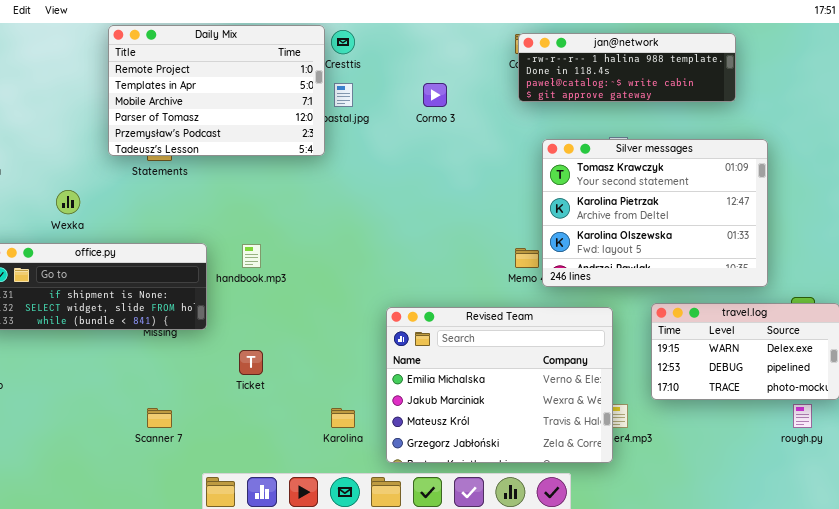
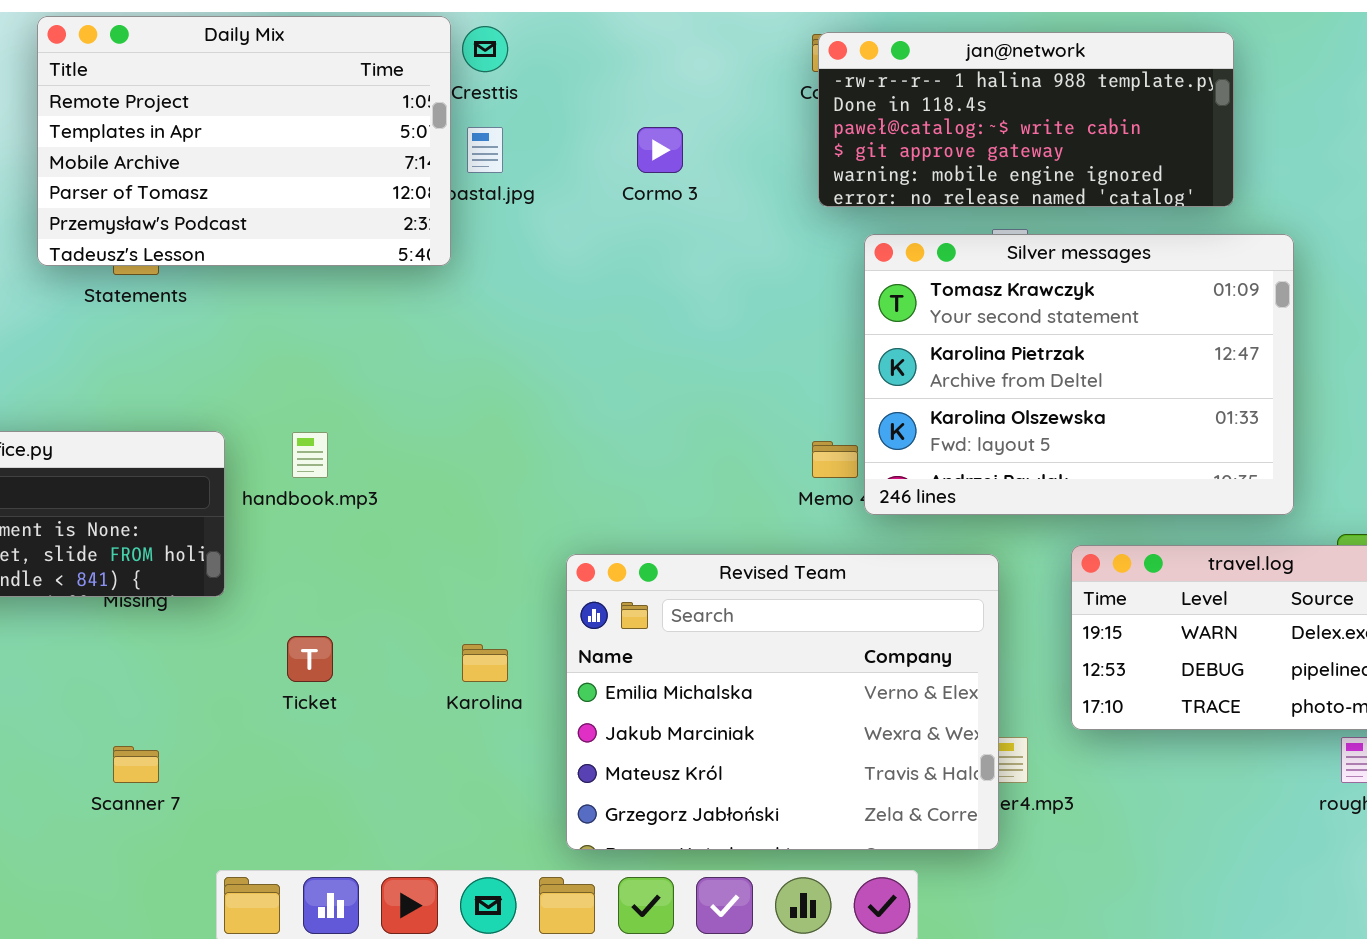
jan@network: [518,33,736,102] -> [818,32,1234,207], resized
Karolina: [331,408,355,428] -> [462,644,508,682], moved

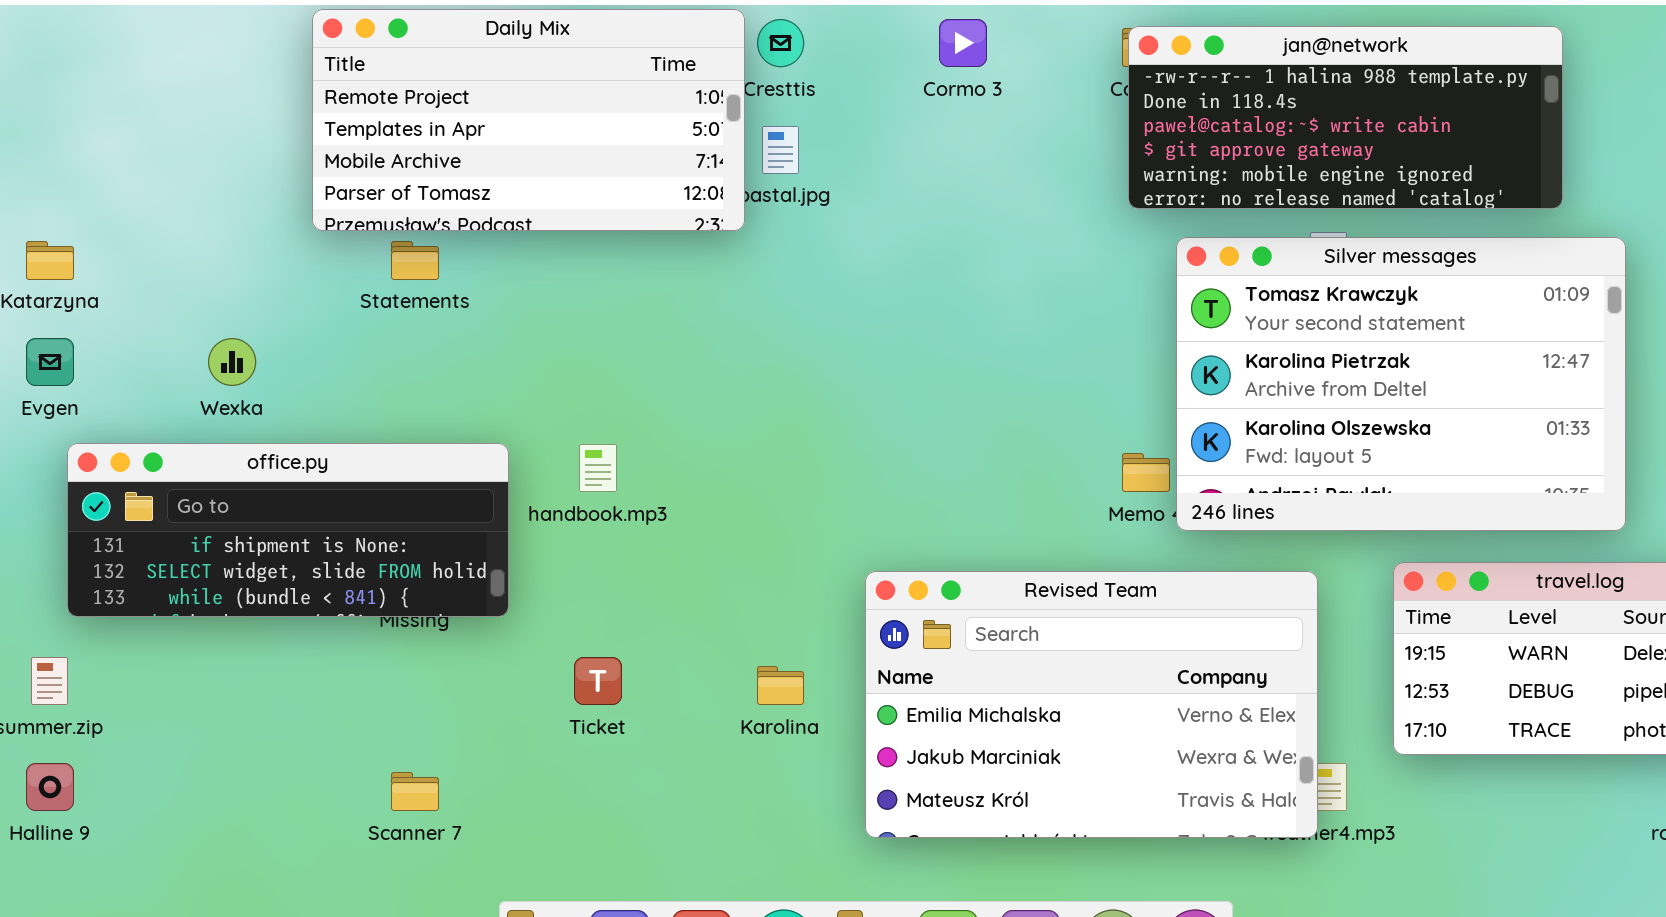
Daily Mix: [37,16,451,266] -> [312,9,745,231], resized
Cormo 3: [637,127,683,173] -> [939,19,987,67], moved
Revised Team: [566,554,999,850] -> [865,571,1318,838], resized

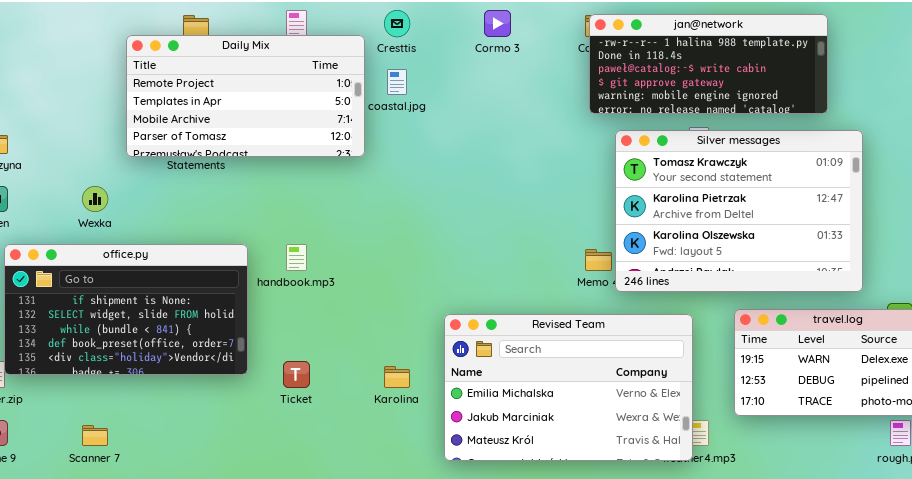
Daily Mix: [312,9,745,231] -> [126,35,365,157], moved
office.py: [67,443,509,617] -> [4,244,248,375], resized
Scanner 7: [391,772,439,811] -> [82,425,108,446], moved

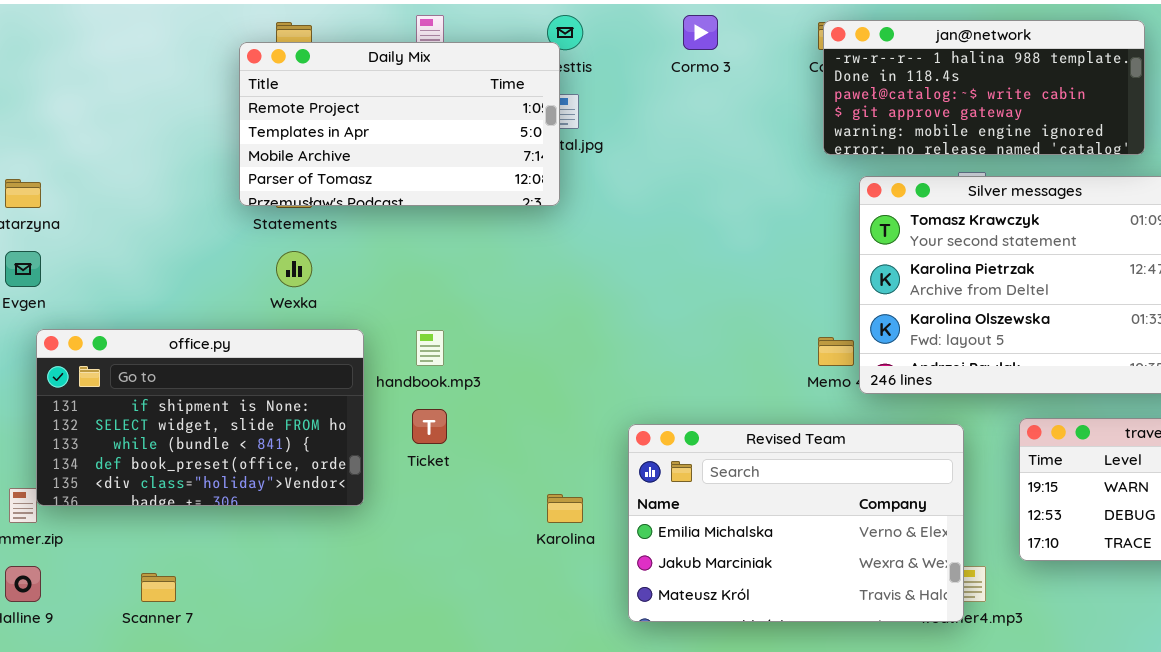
Daily Mix: [126,35,365,157] -> [239,42,560,206], moved
Wexka: [82,186,108,212] -> [276,251,312,287], moved
Ticket: [283,361,310,388] -> [412,409,447,444], moved

